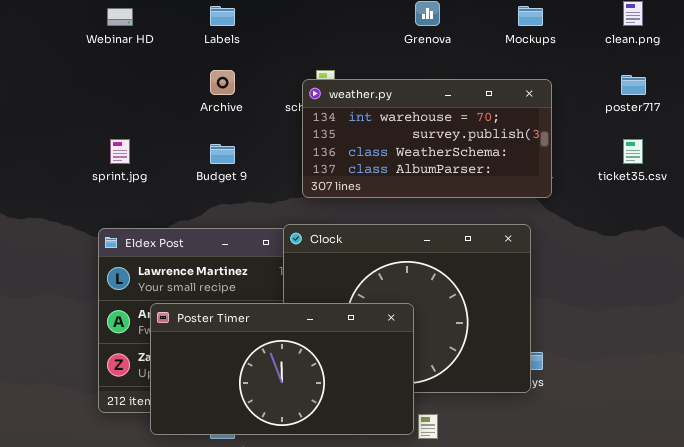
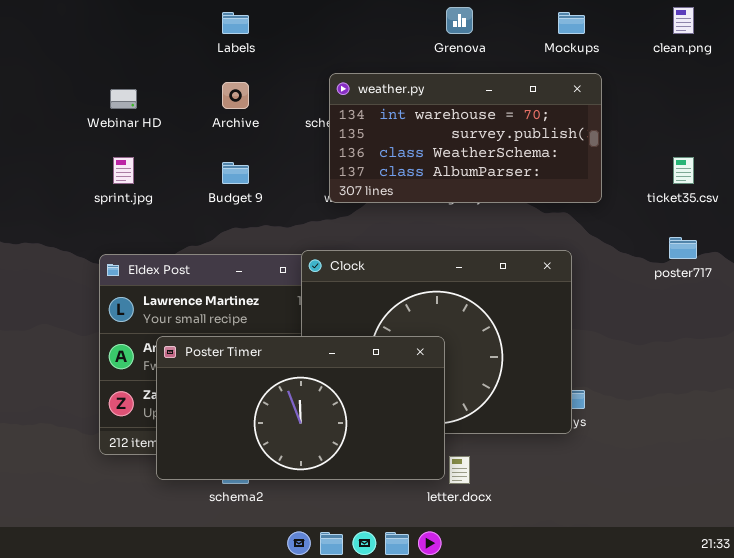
Webinar HD: [107,8,133,26] -> [110,89,137,109], moved
poster717: [621,75,646,95] -> [669,237,697,259], moved
weather.py: [302,79,552,198] -> [329,73,602,203], moved

